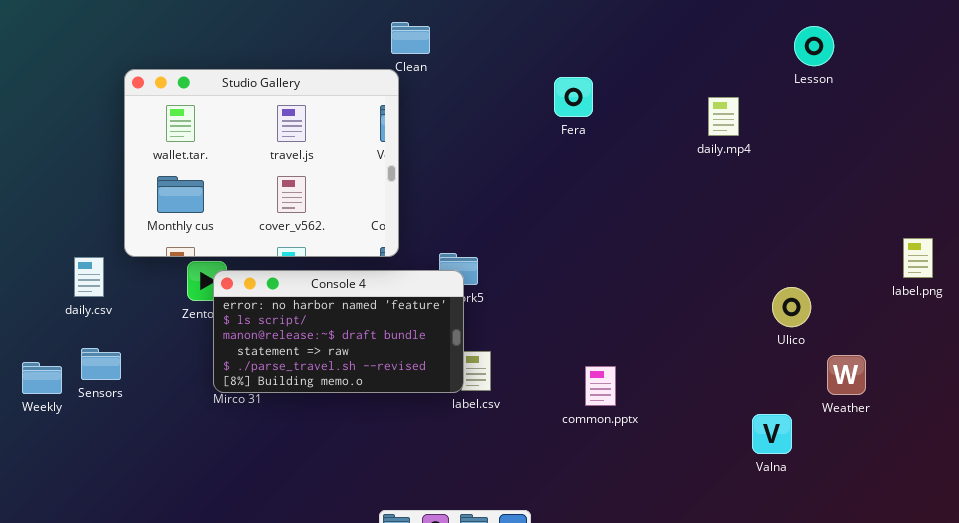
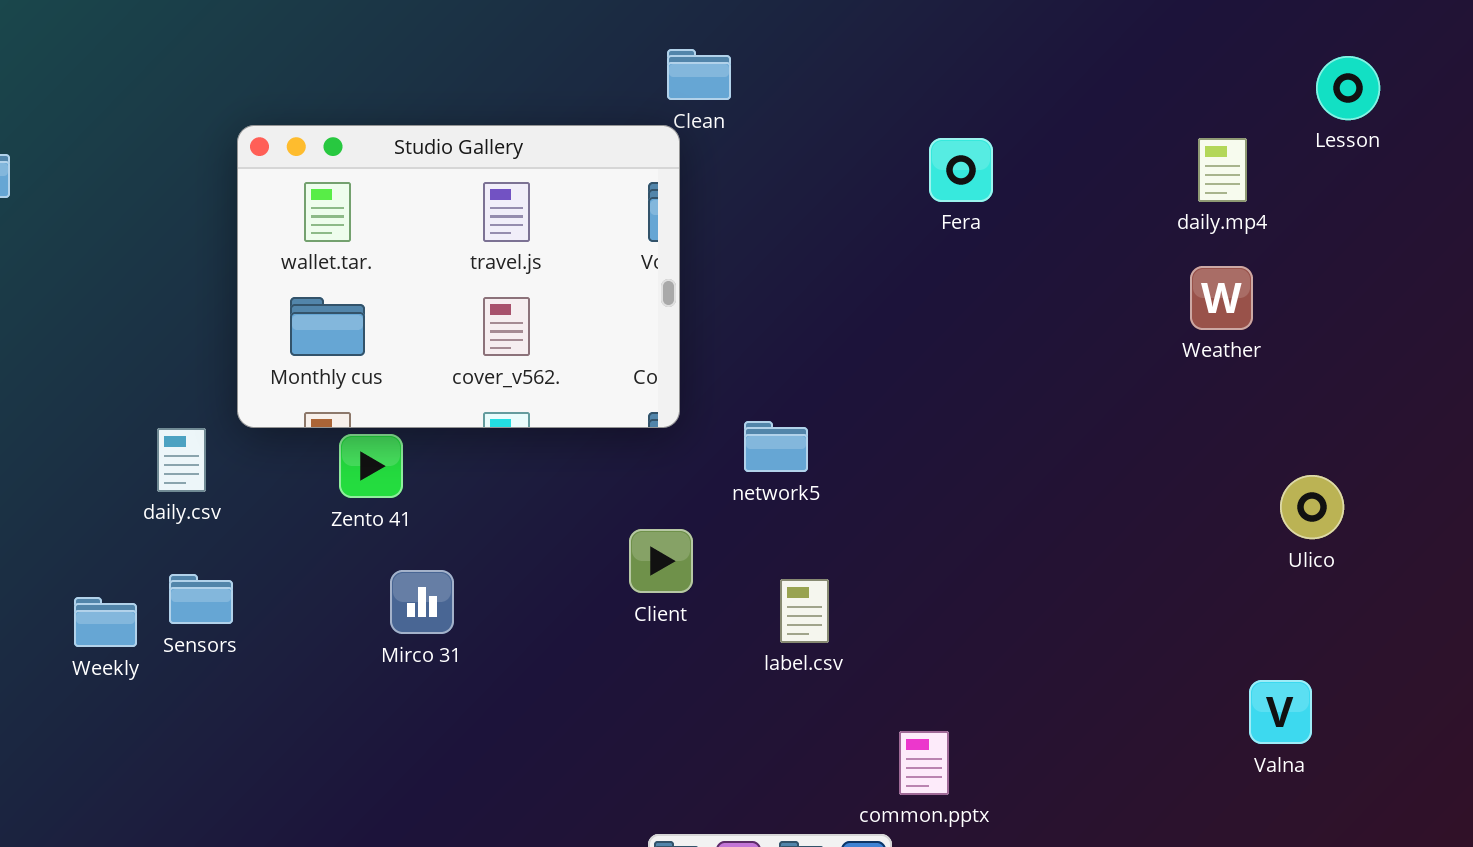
daily.mp4: [708,97,739,136] -> [1198,138,1247,202], moved
Console 4: [213,270,464,393] -> none, closed
Weather: [827,355,866,395] -> [1190,266,1253,330], moved
common.pptx: [585,366,616,406] -> [899,731,949,795], moved

